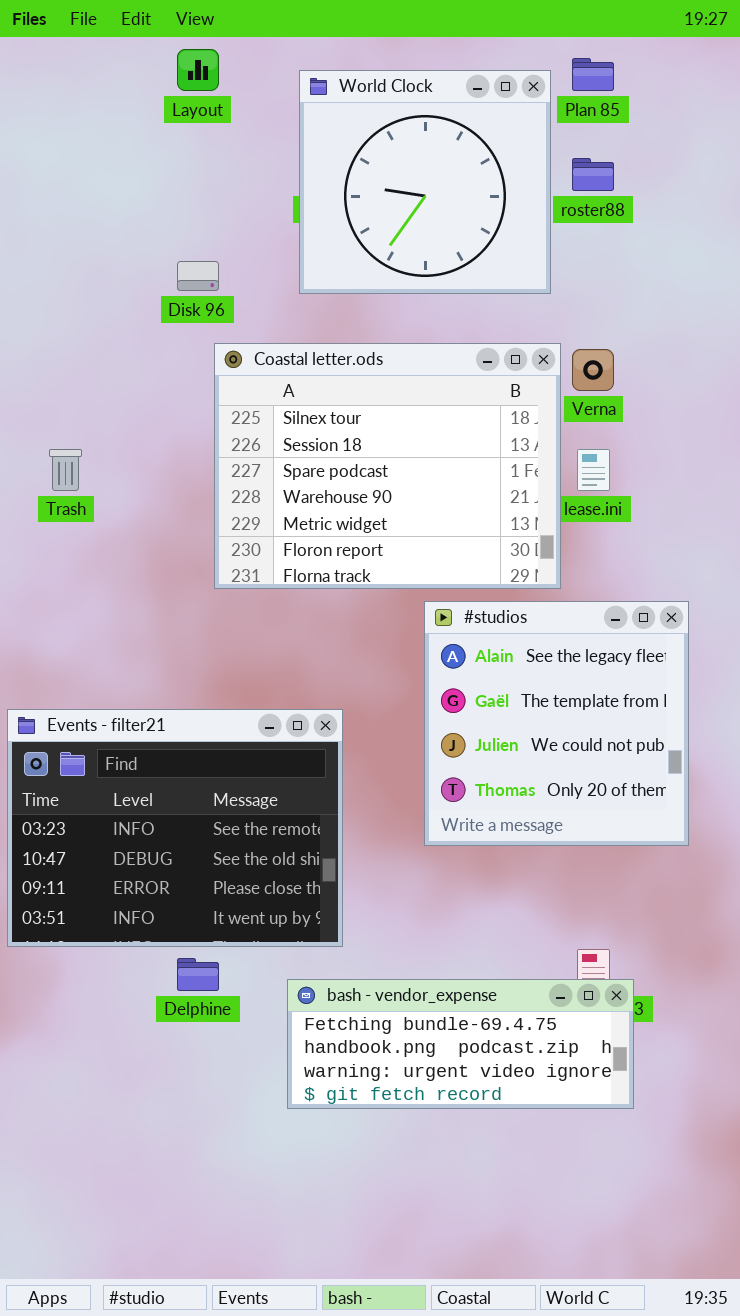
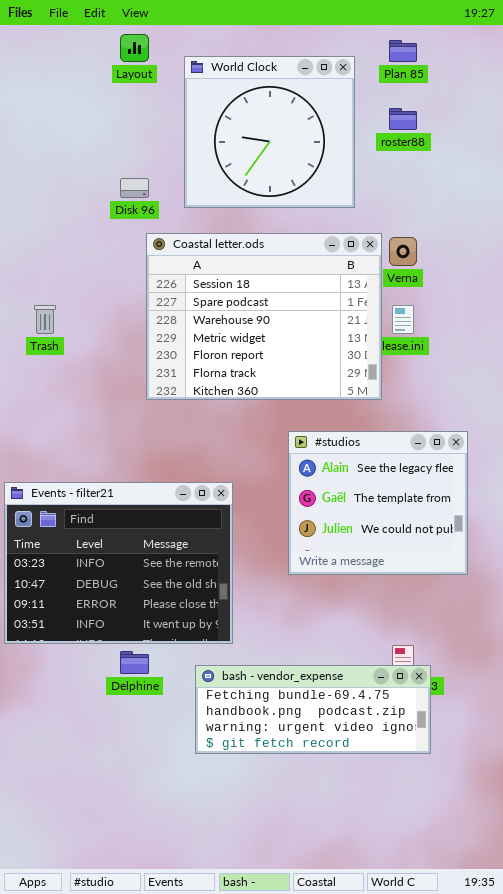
World Clock: [299,70,551,294] -> [184,56,355,208], moved
Coastal letter.ods: [214,343,561,589] -> [146,233,382,400], scrolled down 1 row
#studios: [424,601,689,846] -> [288,431,468,575], resized

